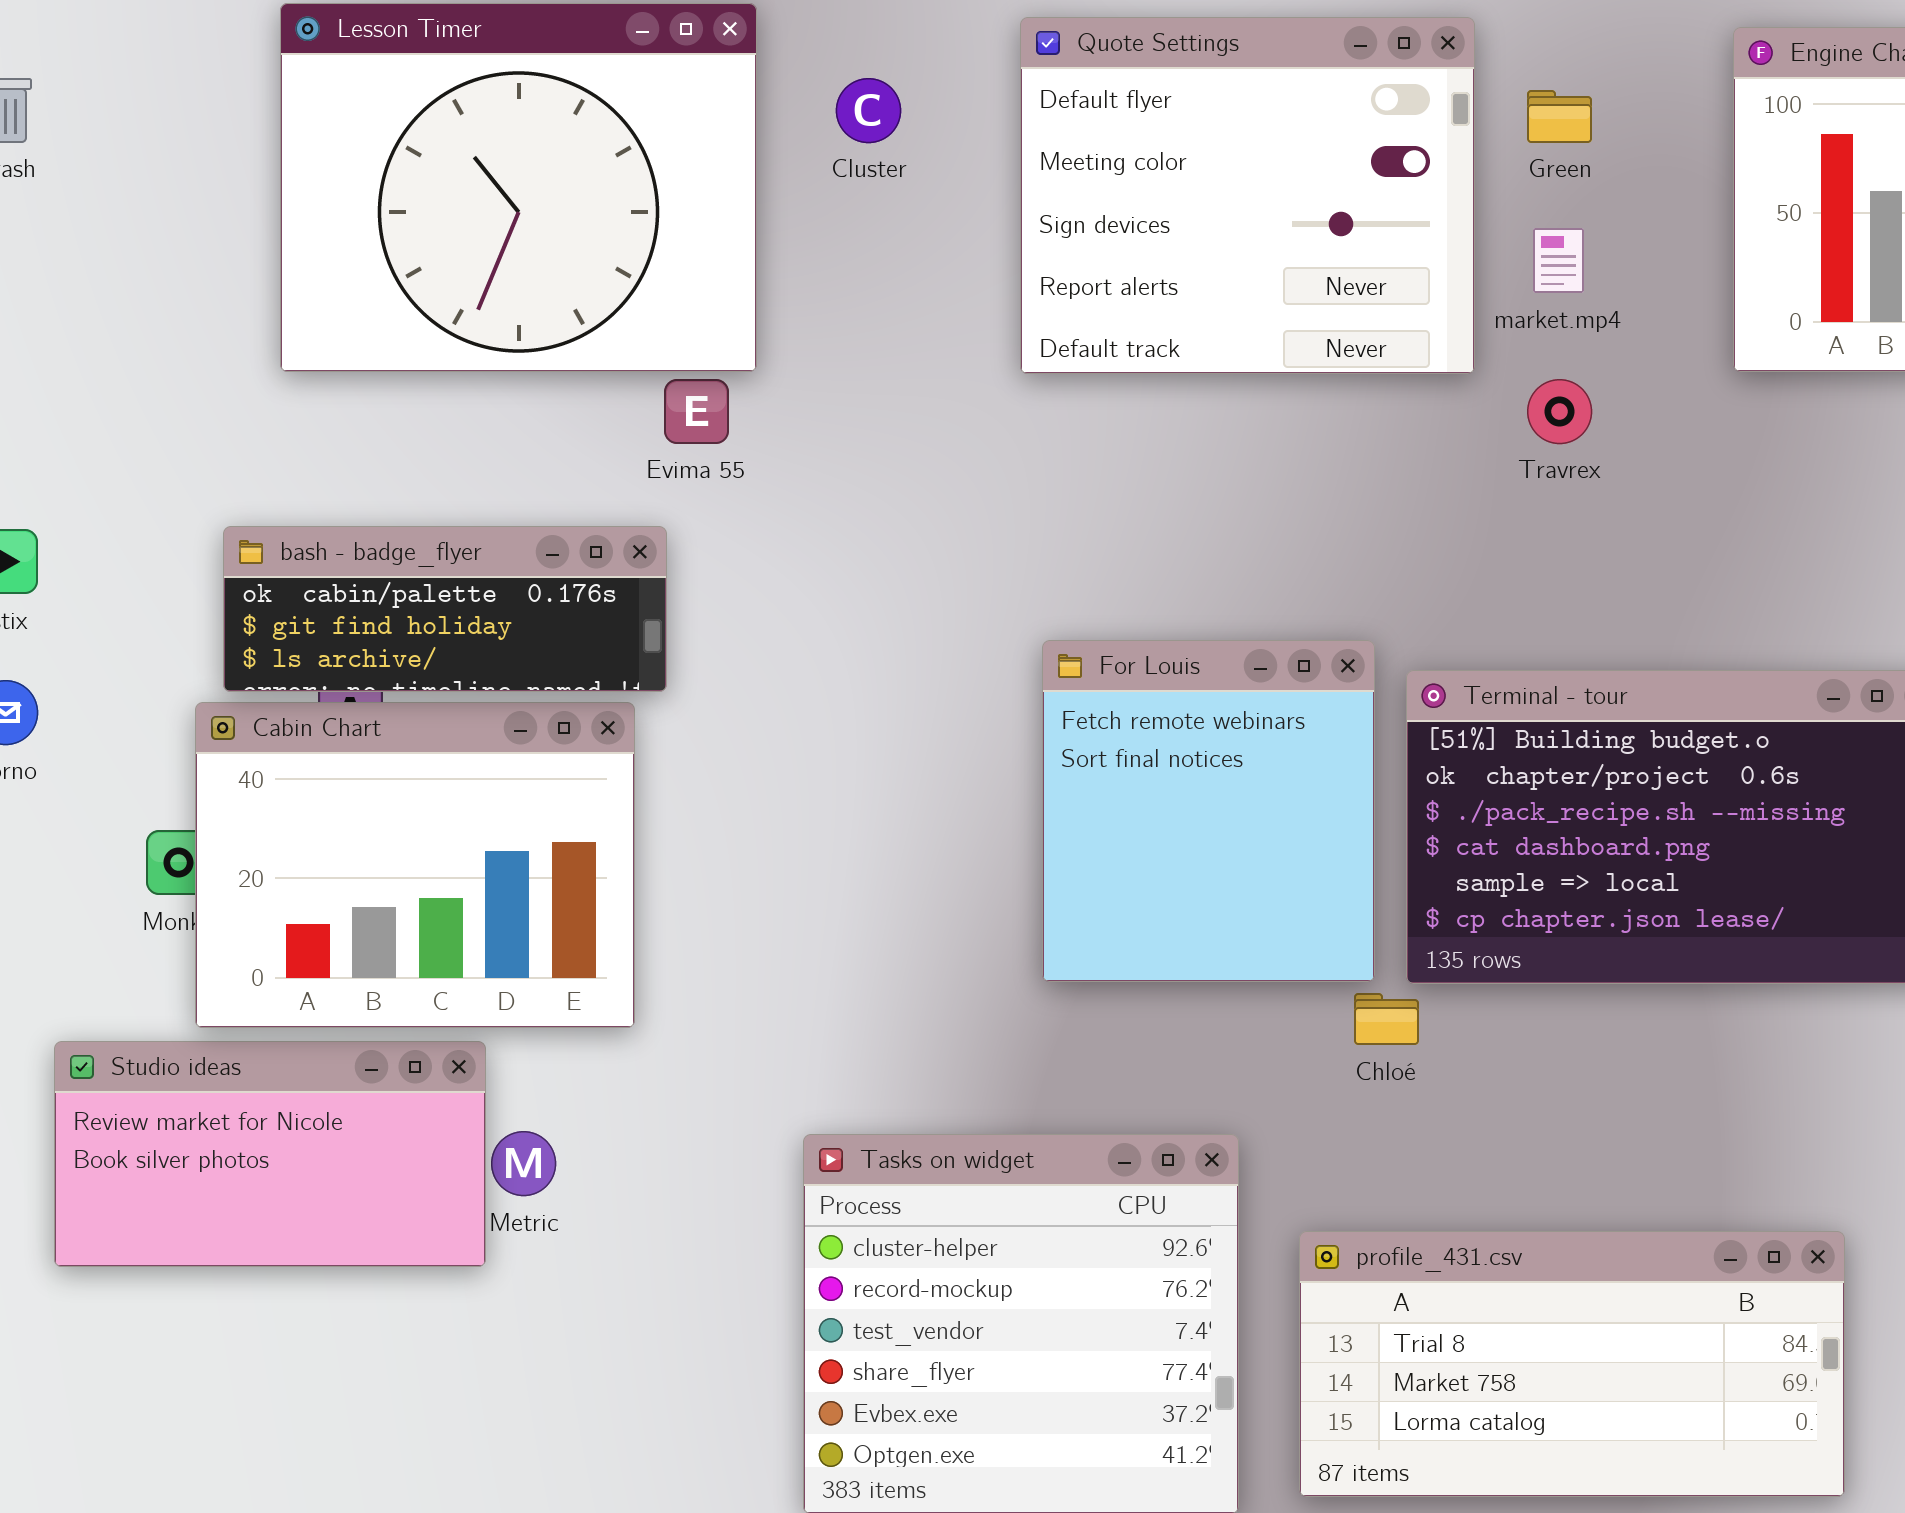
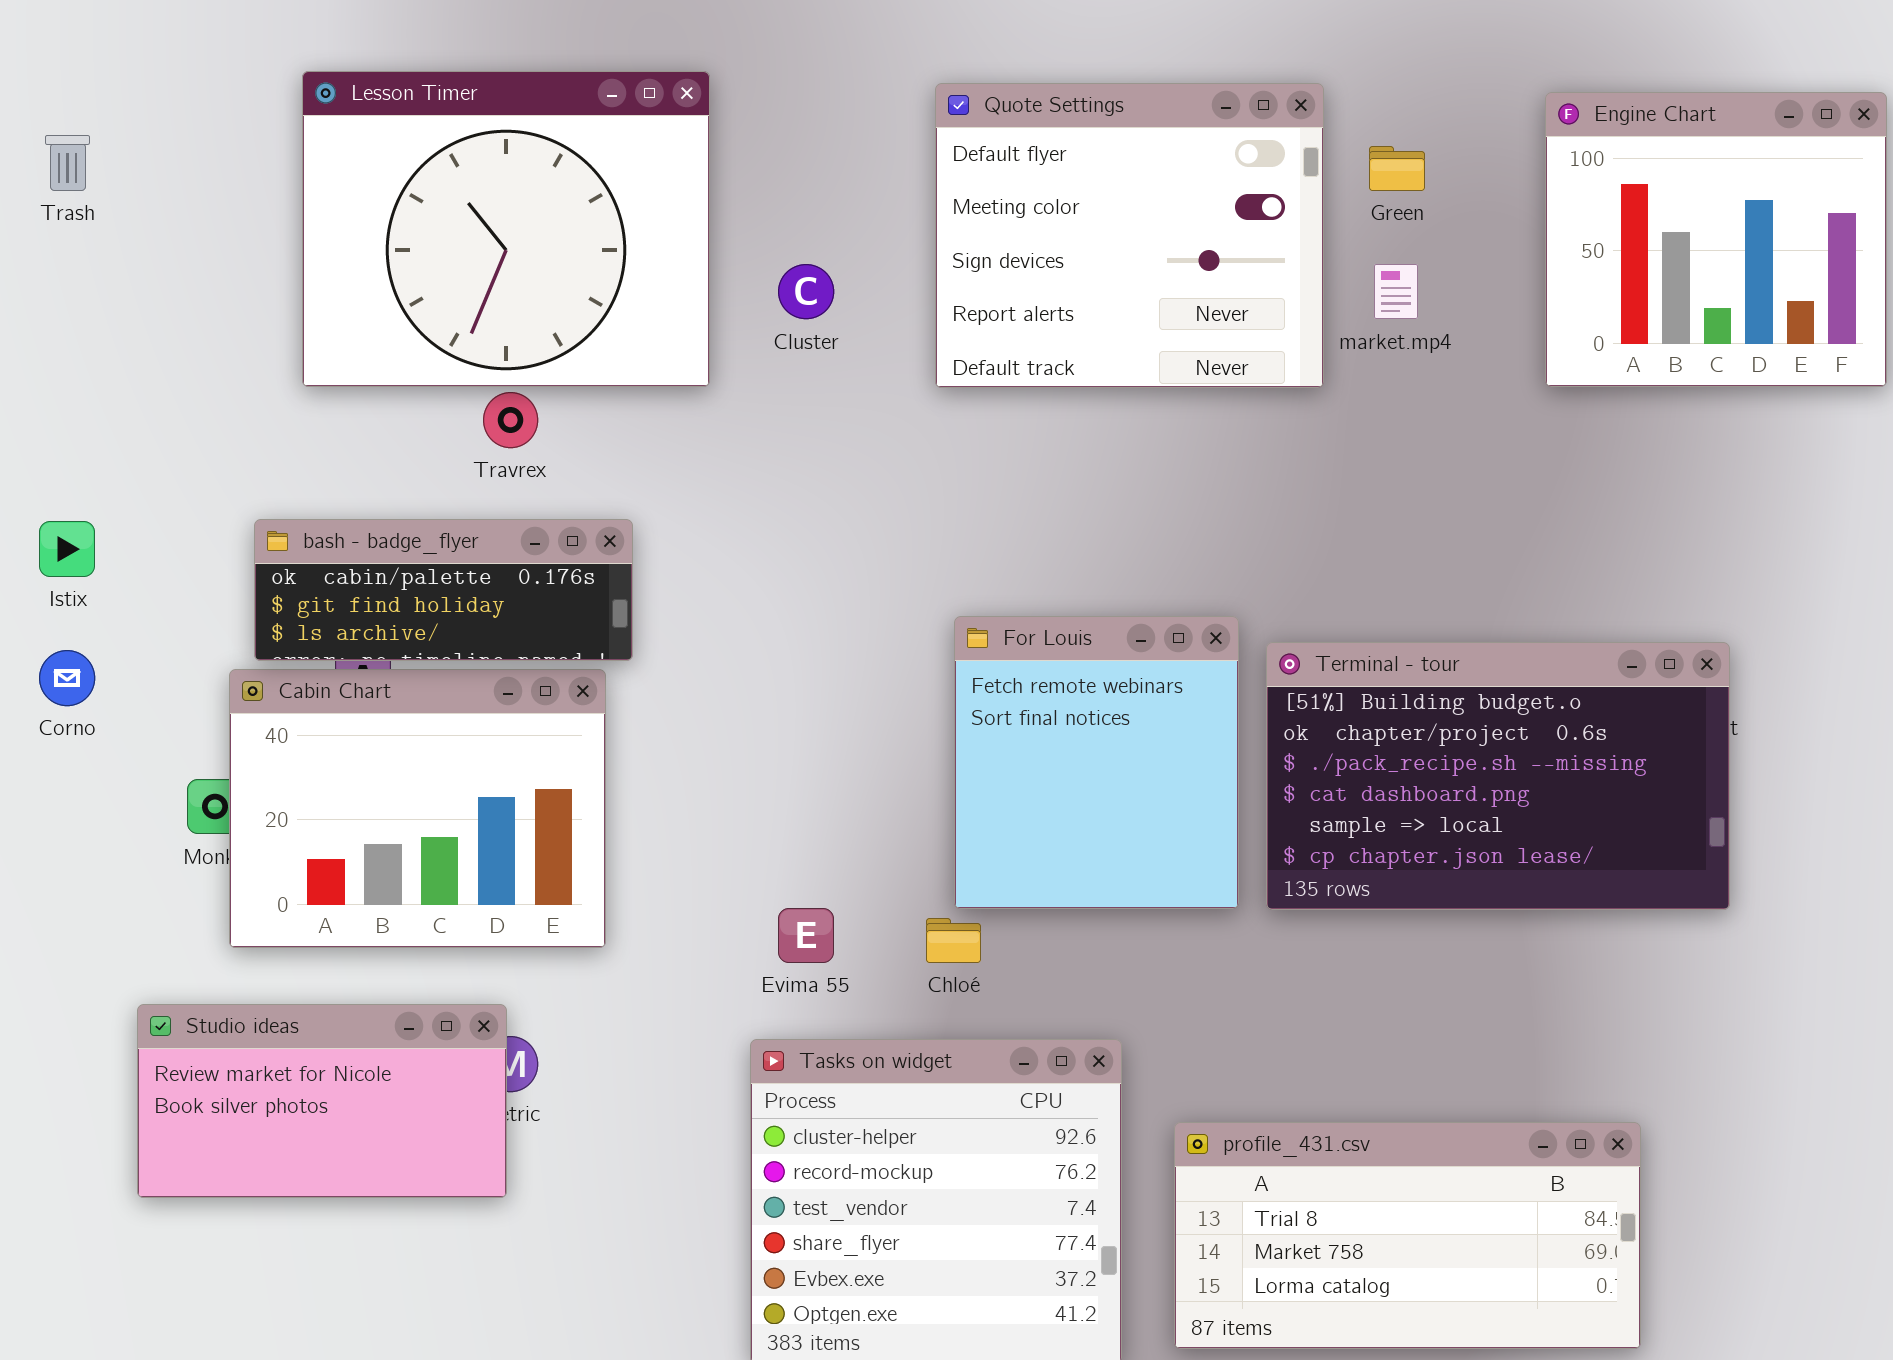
Cluster: [836,78,901,143] -> [778,264,834,319], moved
Evima 55: [664,379,729,444] -> [778,908,834,963], moved
Travrex: [1527,379,1592,444] -> [483,392,538,448], moved
Chloé: [1354,993,1419,1045] -> [926,918,981,963], moved
Studio ideas: [54,1041,486,1267] -> [137,1004,507,1198], moved

